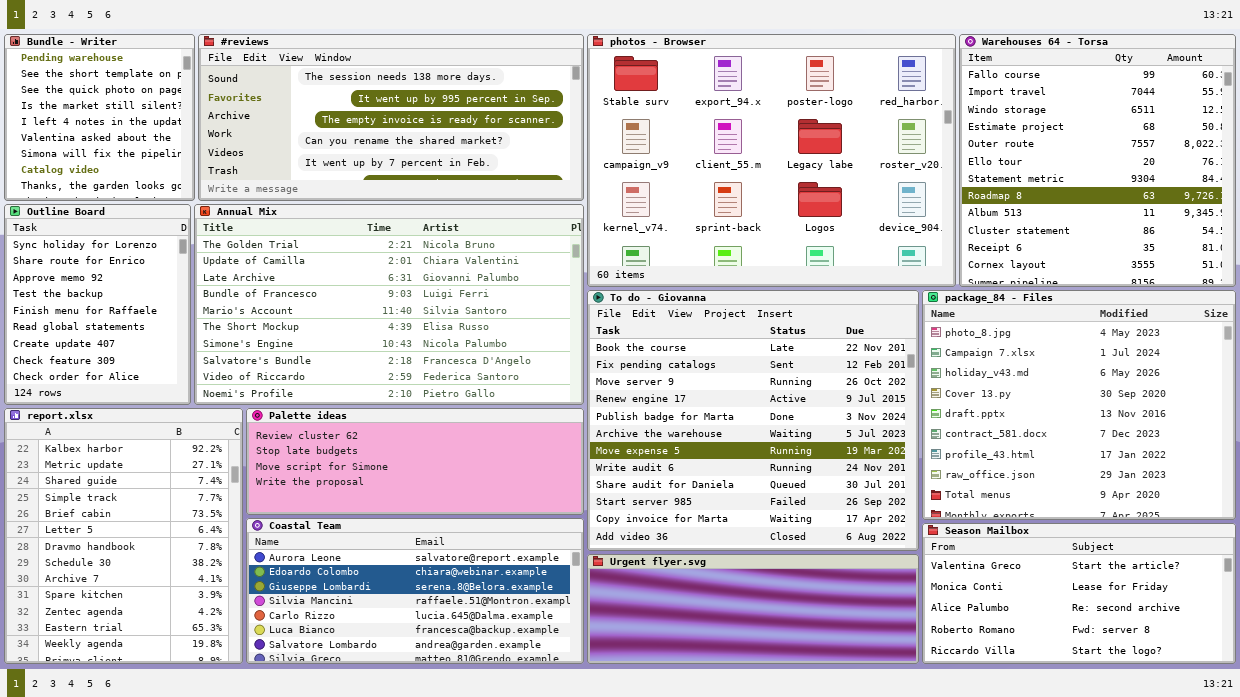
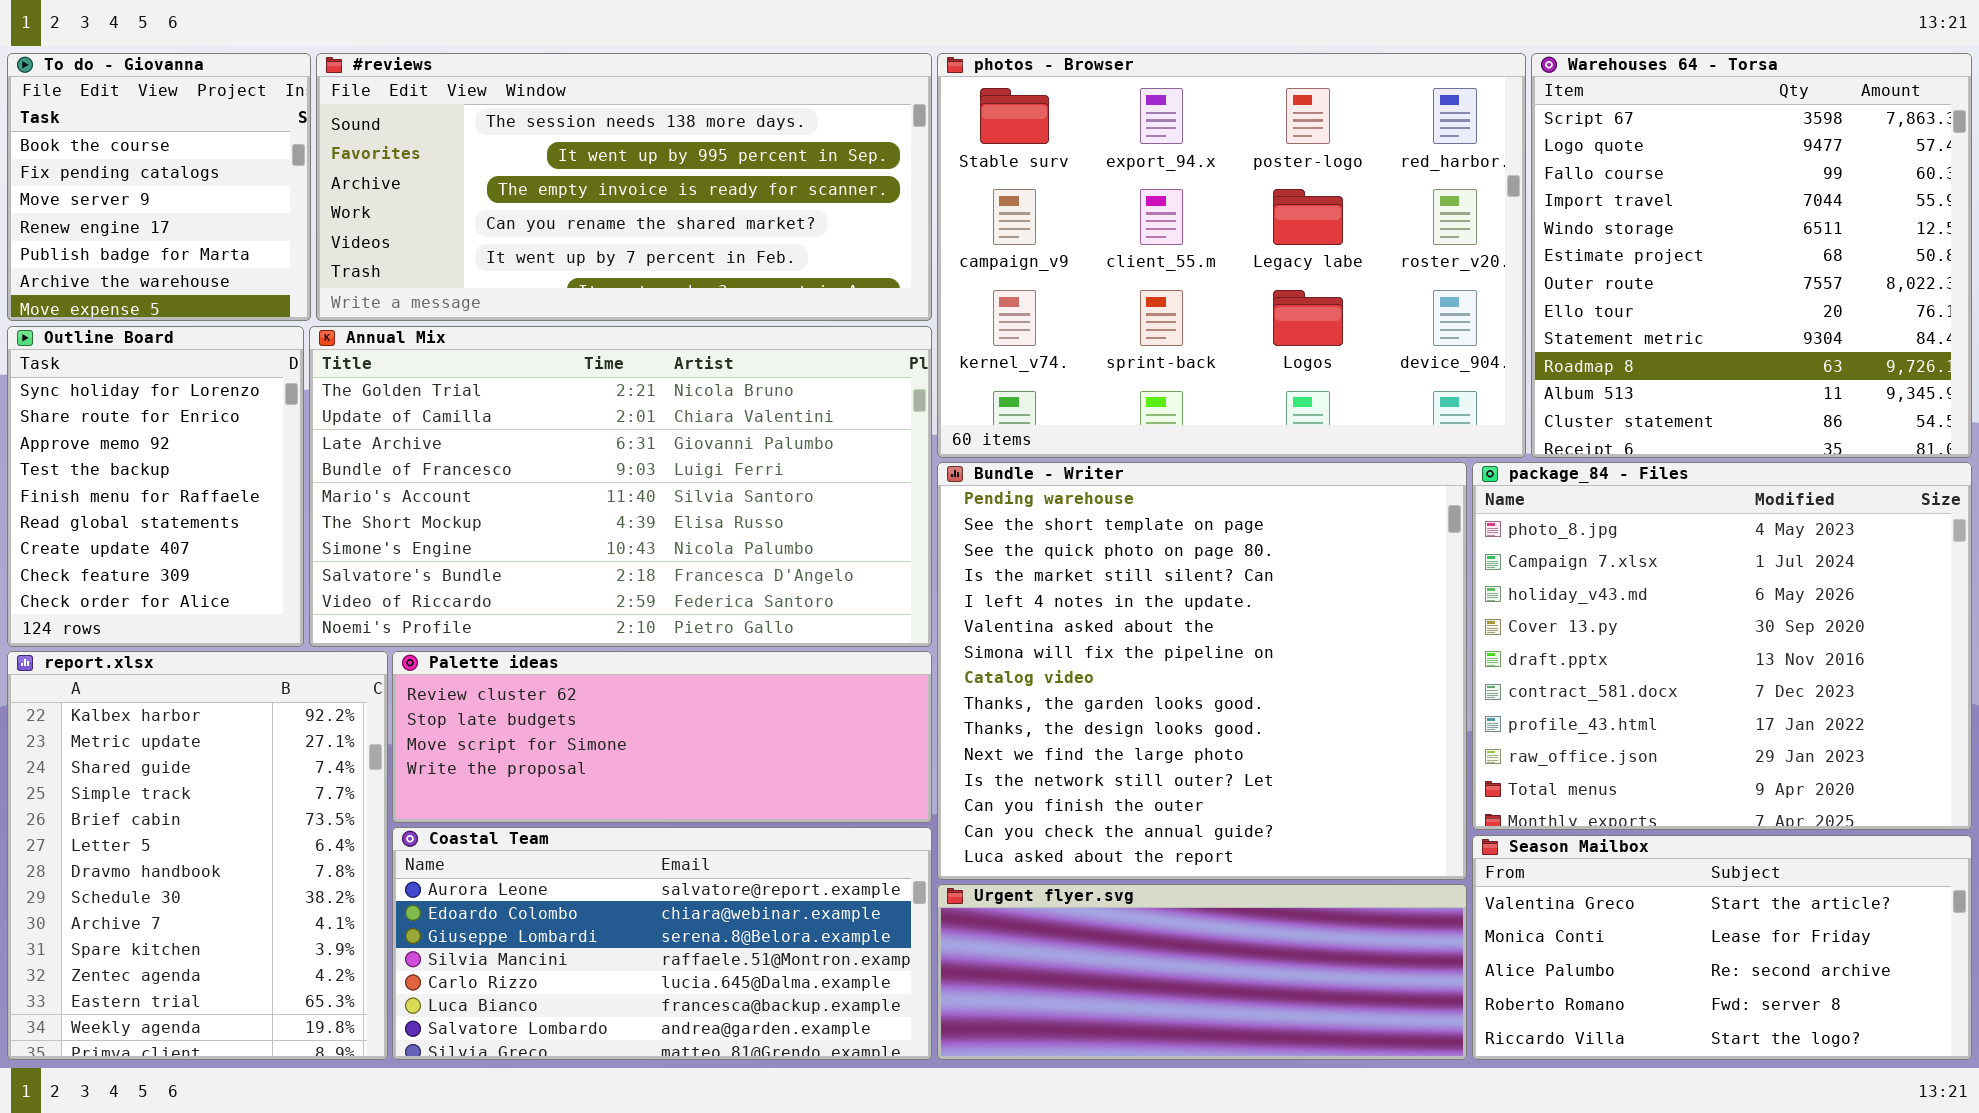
Bundle - Writer: [4,34,195,201] -> [937,462,1467,880], moved, resized
Warehouses 64 - Torsa: [959,34,1236,287] -> [1531,53,1972,458], scrolled up 2 rows
To do - Giovanna: [587,290,919,551] -> [7,53,311,321], moved, resized

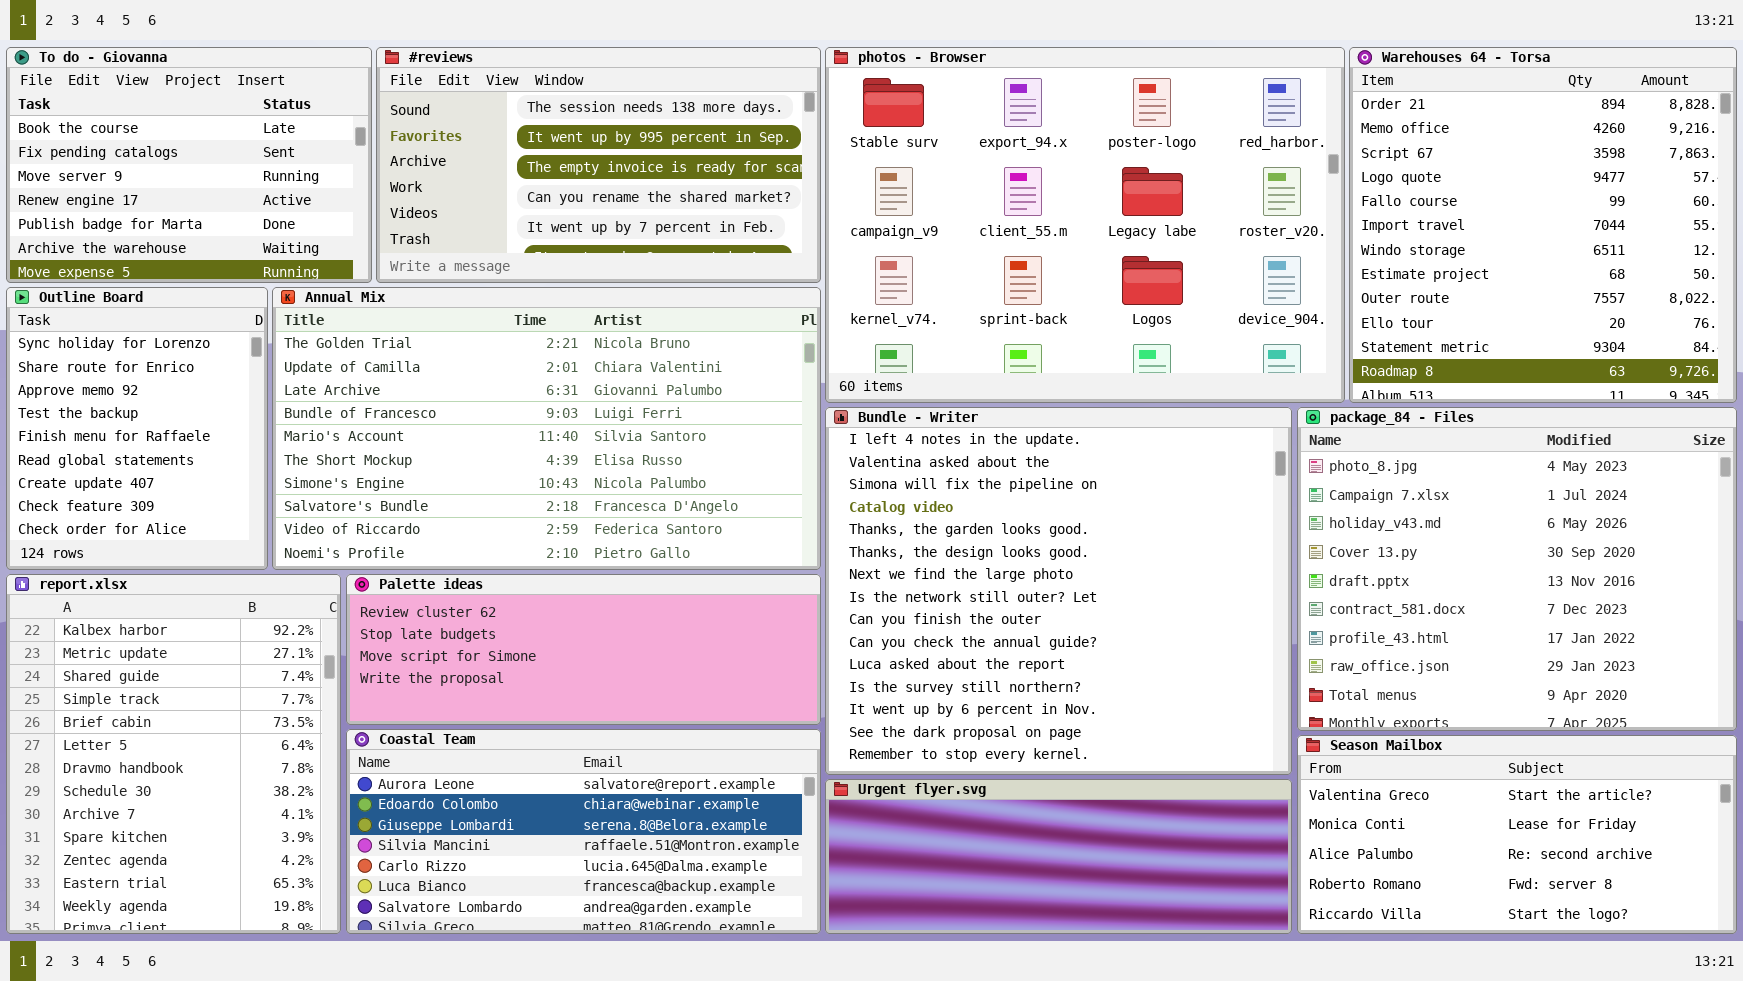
To do - Giovanna: [7,53,311,321] -> [6,47,372,283], resized
#reviews: [316,53,932,321] -> [376,47,821,283], resized
Warehouses 64 - Torsa: [1531,53,1972,458] -> [1349,47,1737,403], scrolled up 2 rows
Bundle - Writer: [937,462,1467,880] -> [825,407,1292,775], scrolled down 4 rows

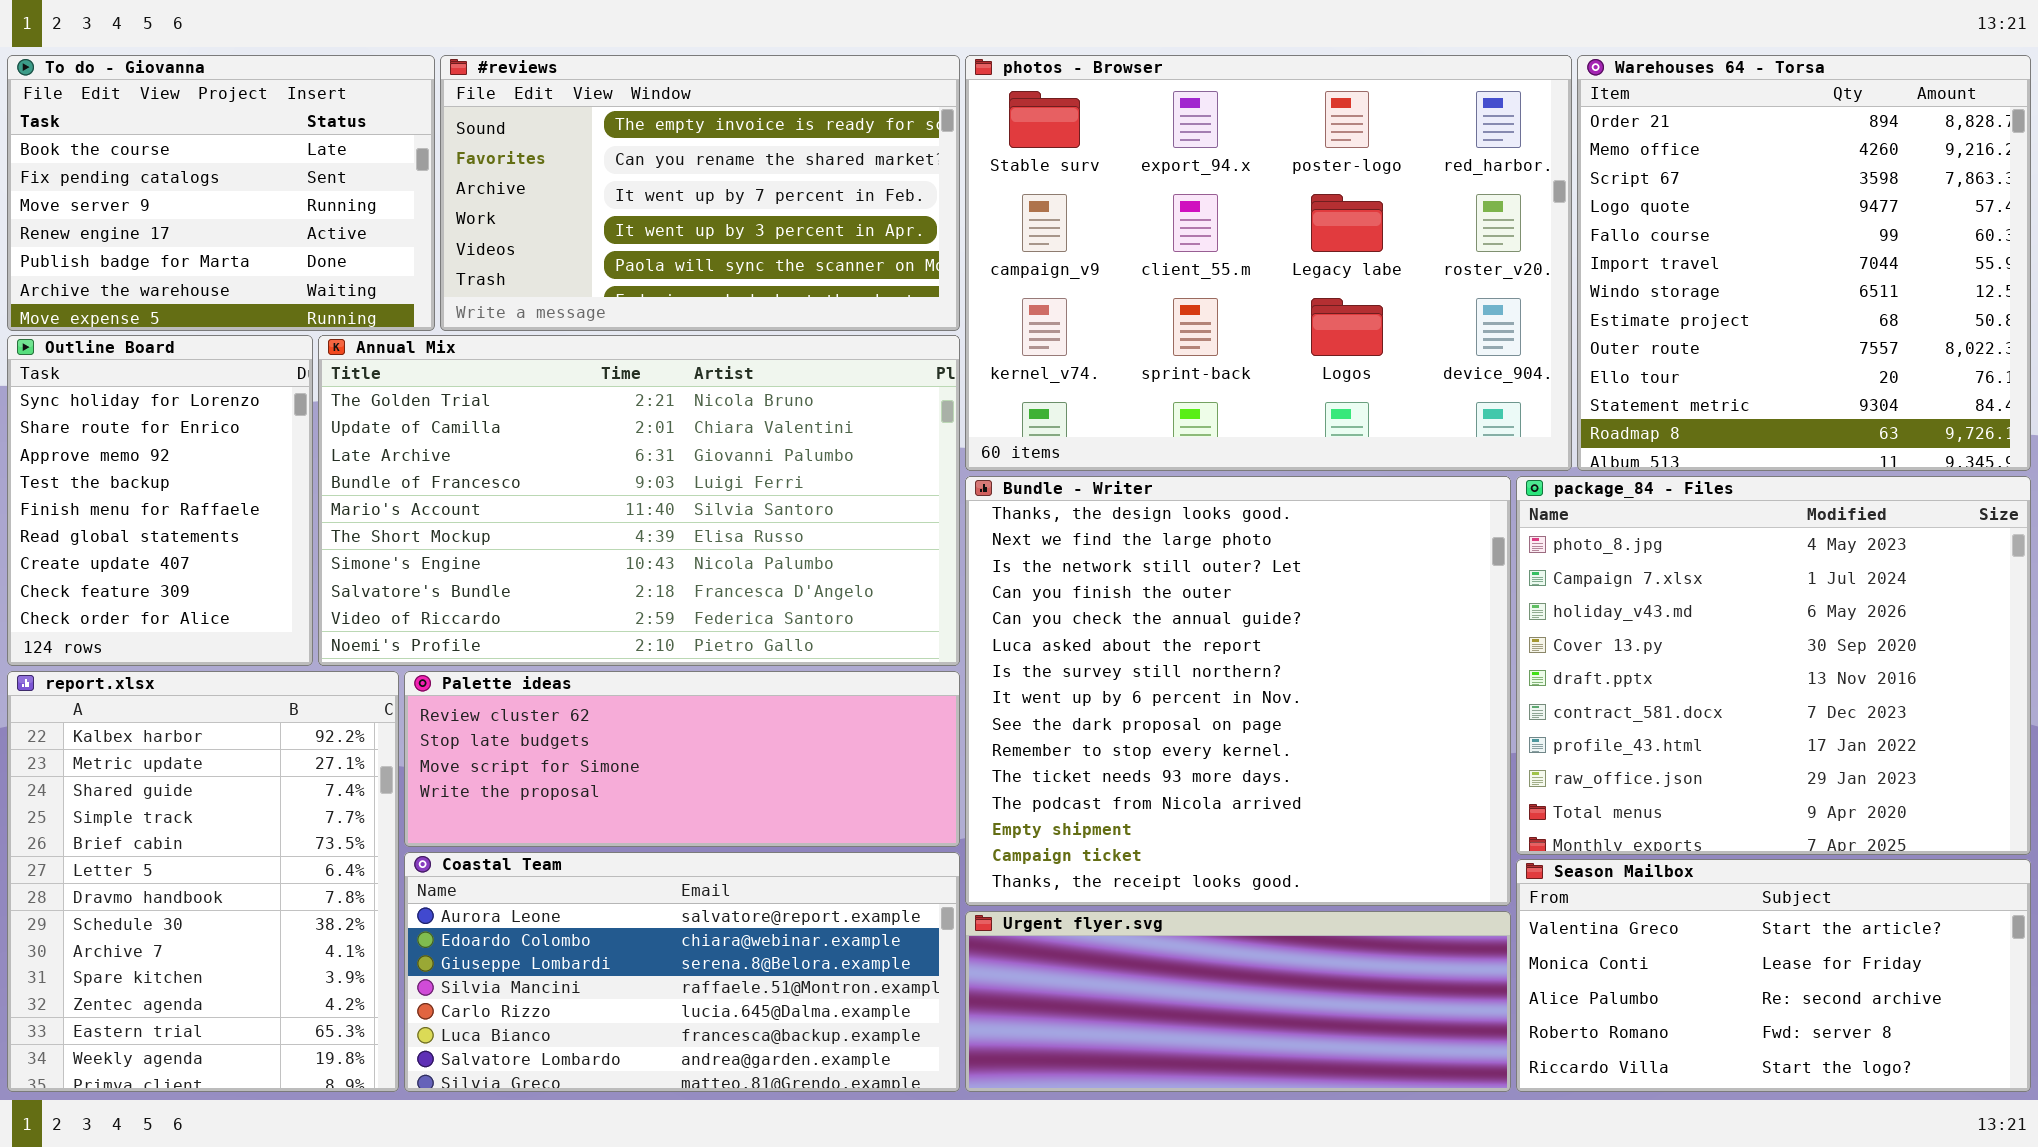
#reviews: [376,47,821,283] -> [440,55,960,331], scrolled down 2 rows
Bundle - Writer: [825,407,1292,775] -> [965,476,1511,906], scrolled down 5 rows

